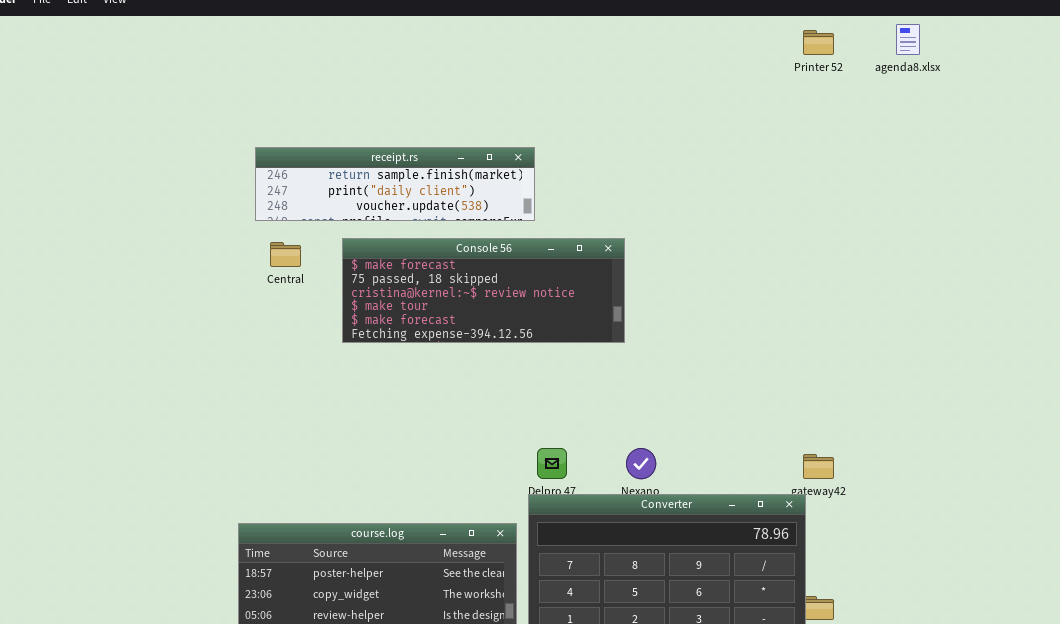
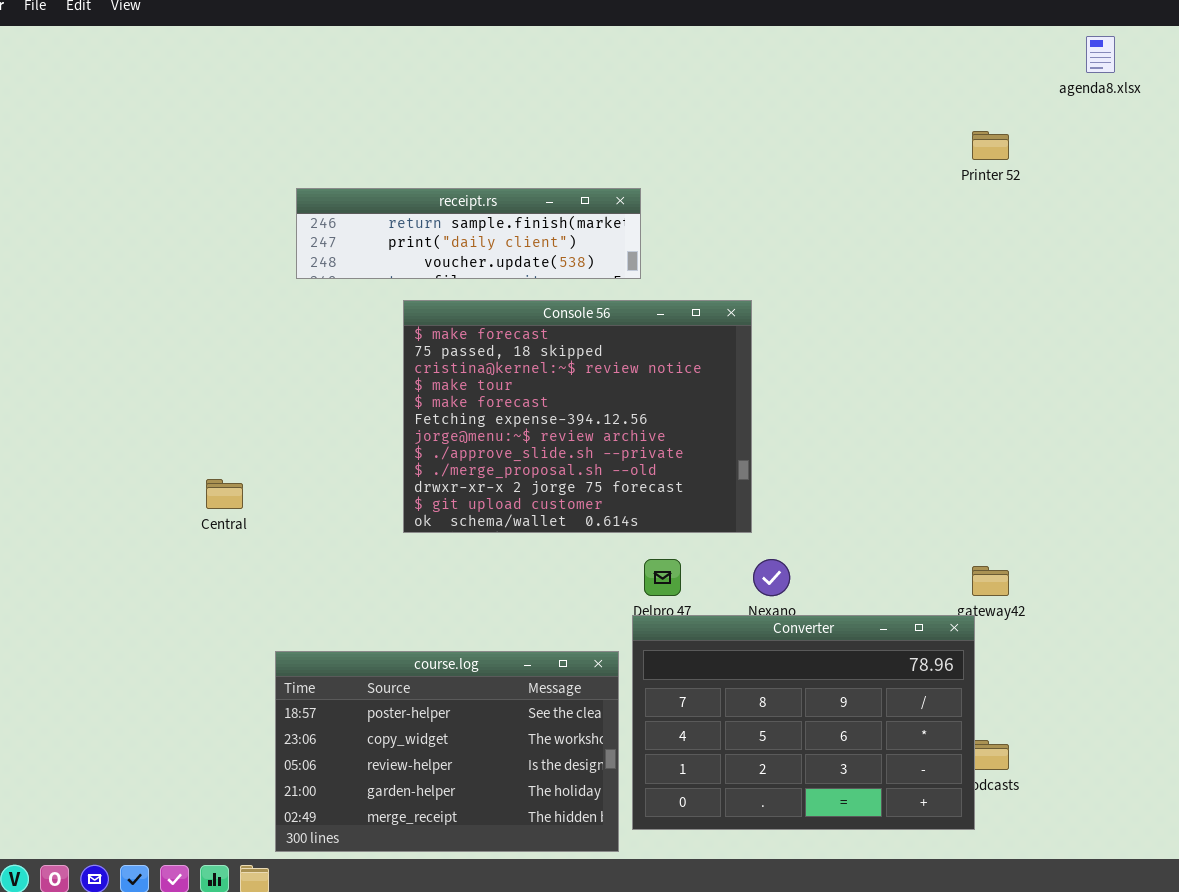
Printer 52: [803,30,834,55] -> [972,131,1009,160], moved
Console 56: [342,238,625,343] -> [403,300,752,533], resized
Central: [270,242,301,267] -> [206,479,243,509], moved

